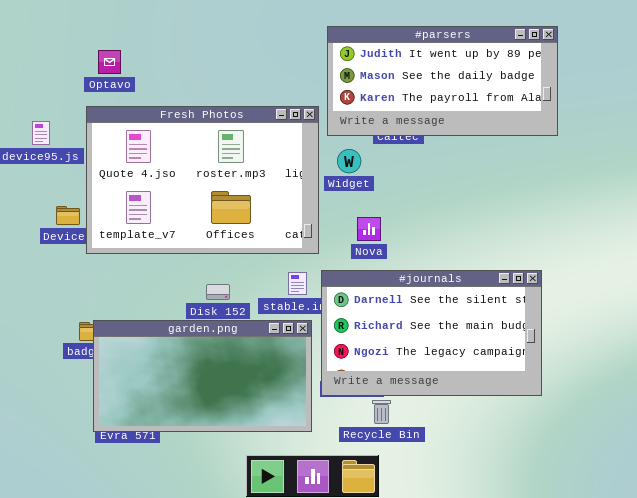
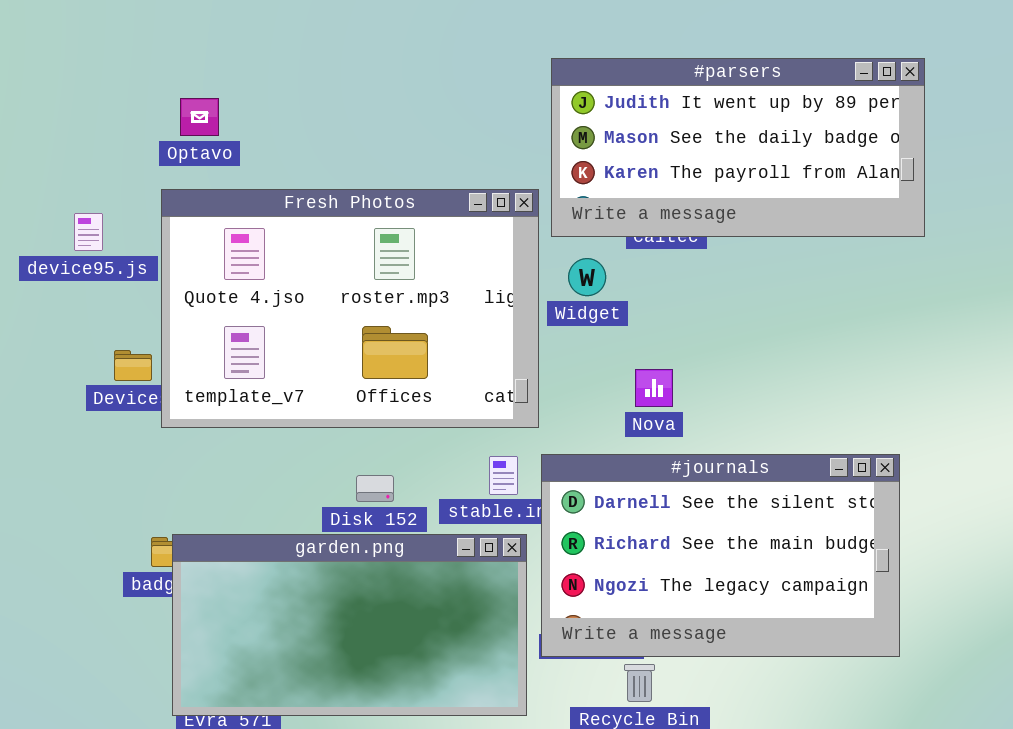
Nova: [357,217,381,241] -> [635,369,673,407], moved

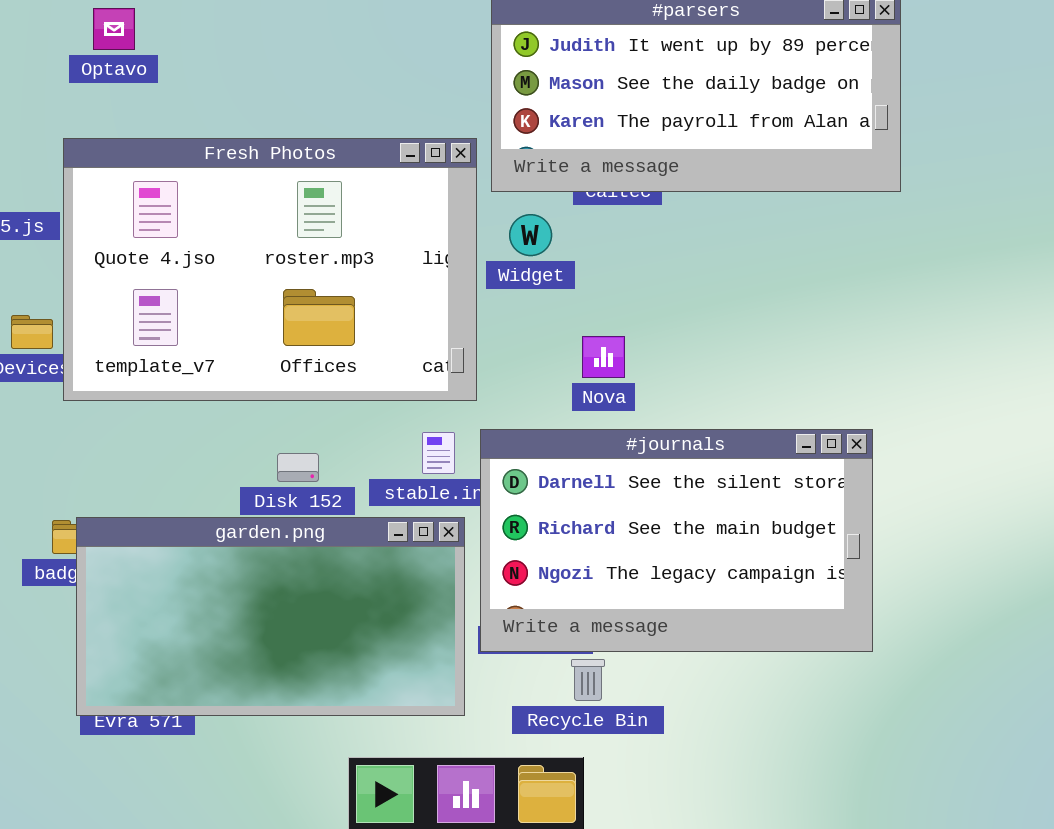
Optavo: [180,98,219,136] -> [93,8,135,50], moved

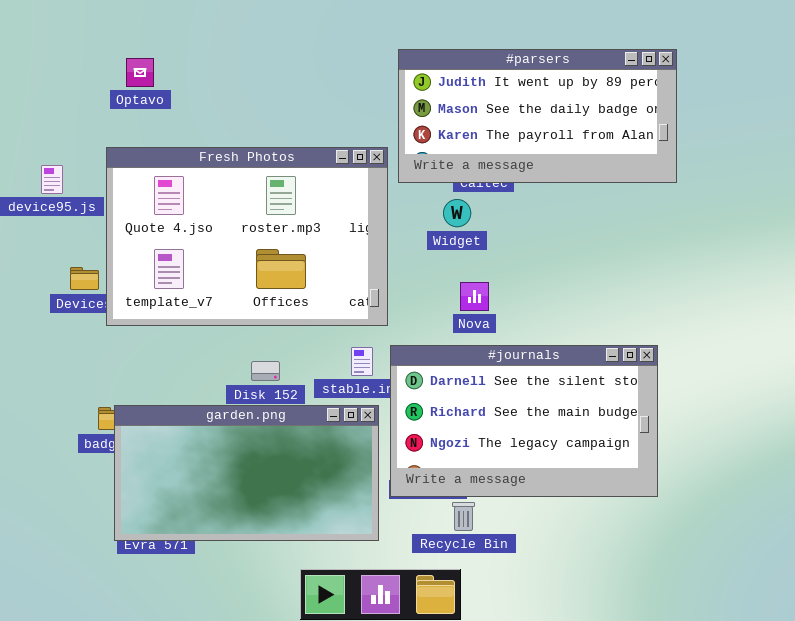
Widget: [509,214,552,256] -> [443,199,471,227], moved

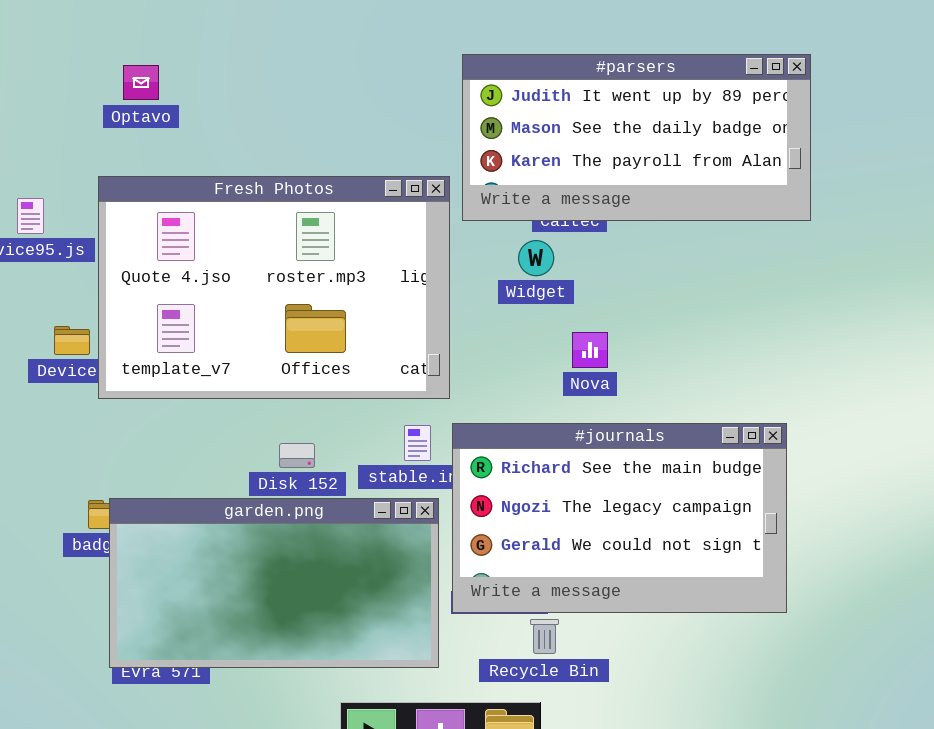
Nova: [460,282,489,311] -> [572,332,608,368], moved
#journals: [390,345,658,497] -> [452,423,787,613], scrolled down 1 row

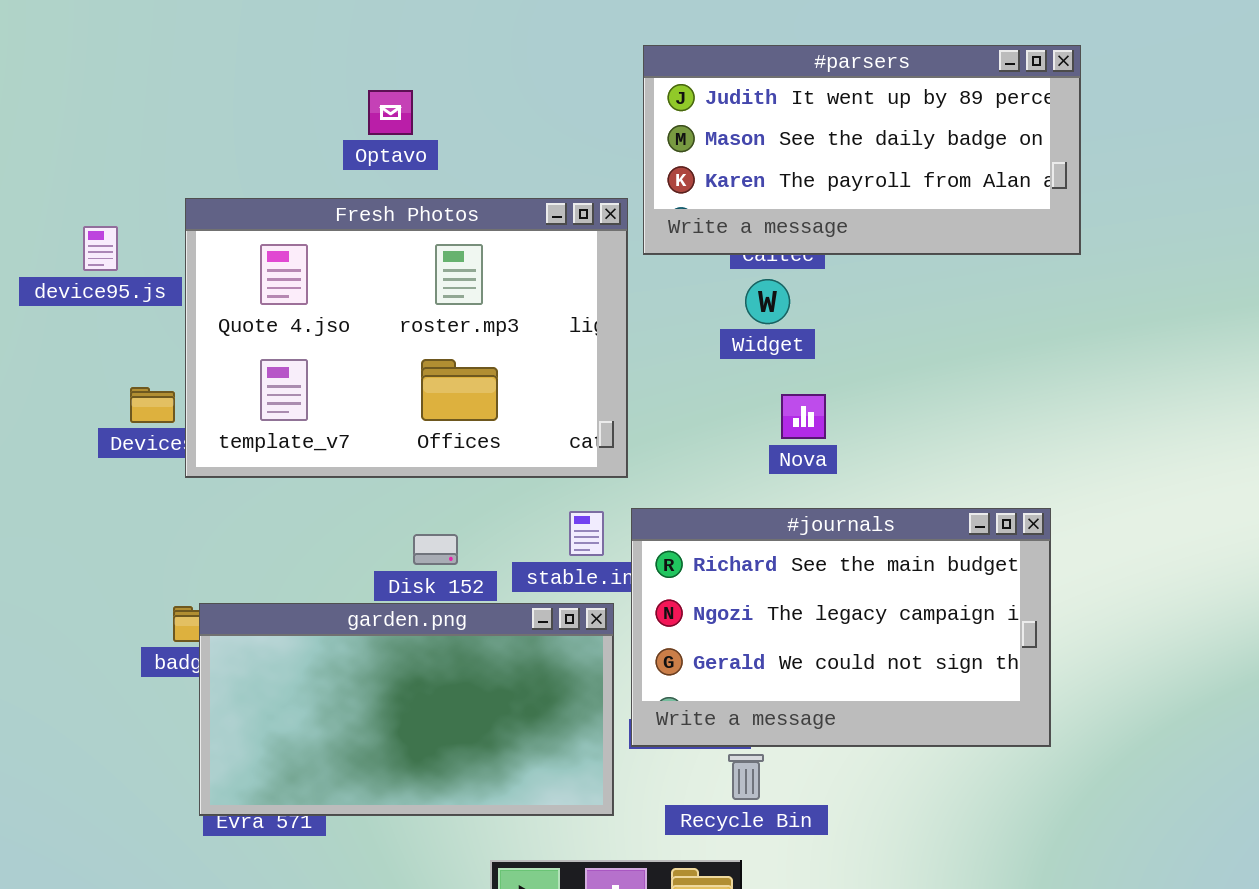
Optavo: [123,65,159,100] -> [368,90,413,135], moved
Widget: [518,240,554,276] -> [745,279,790,324], moved

